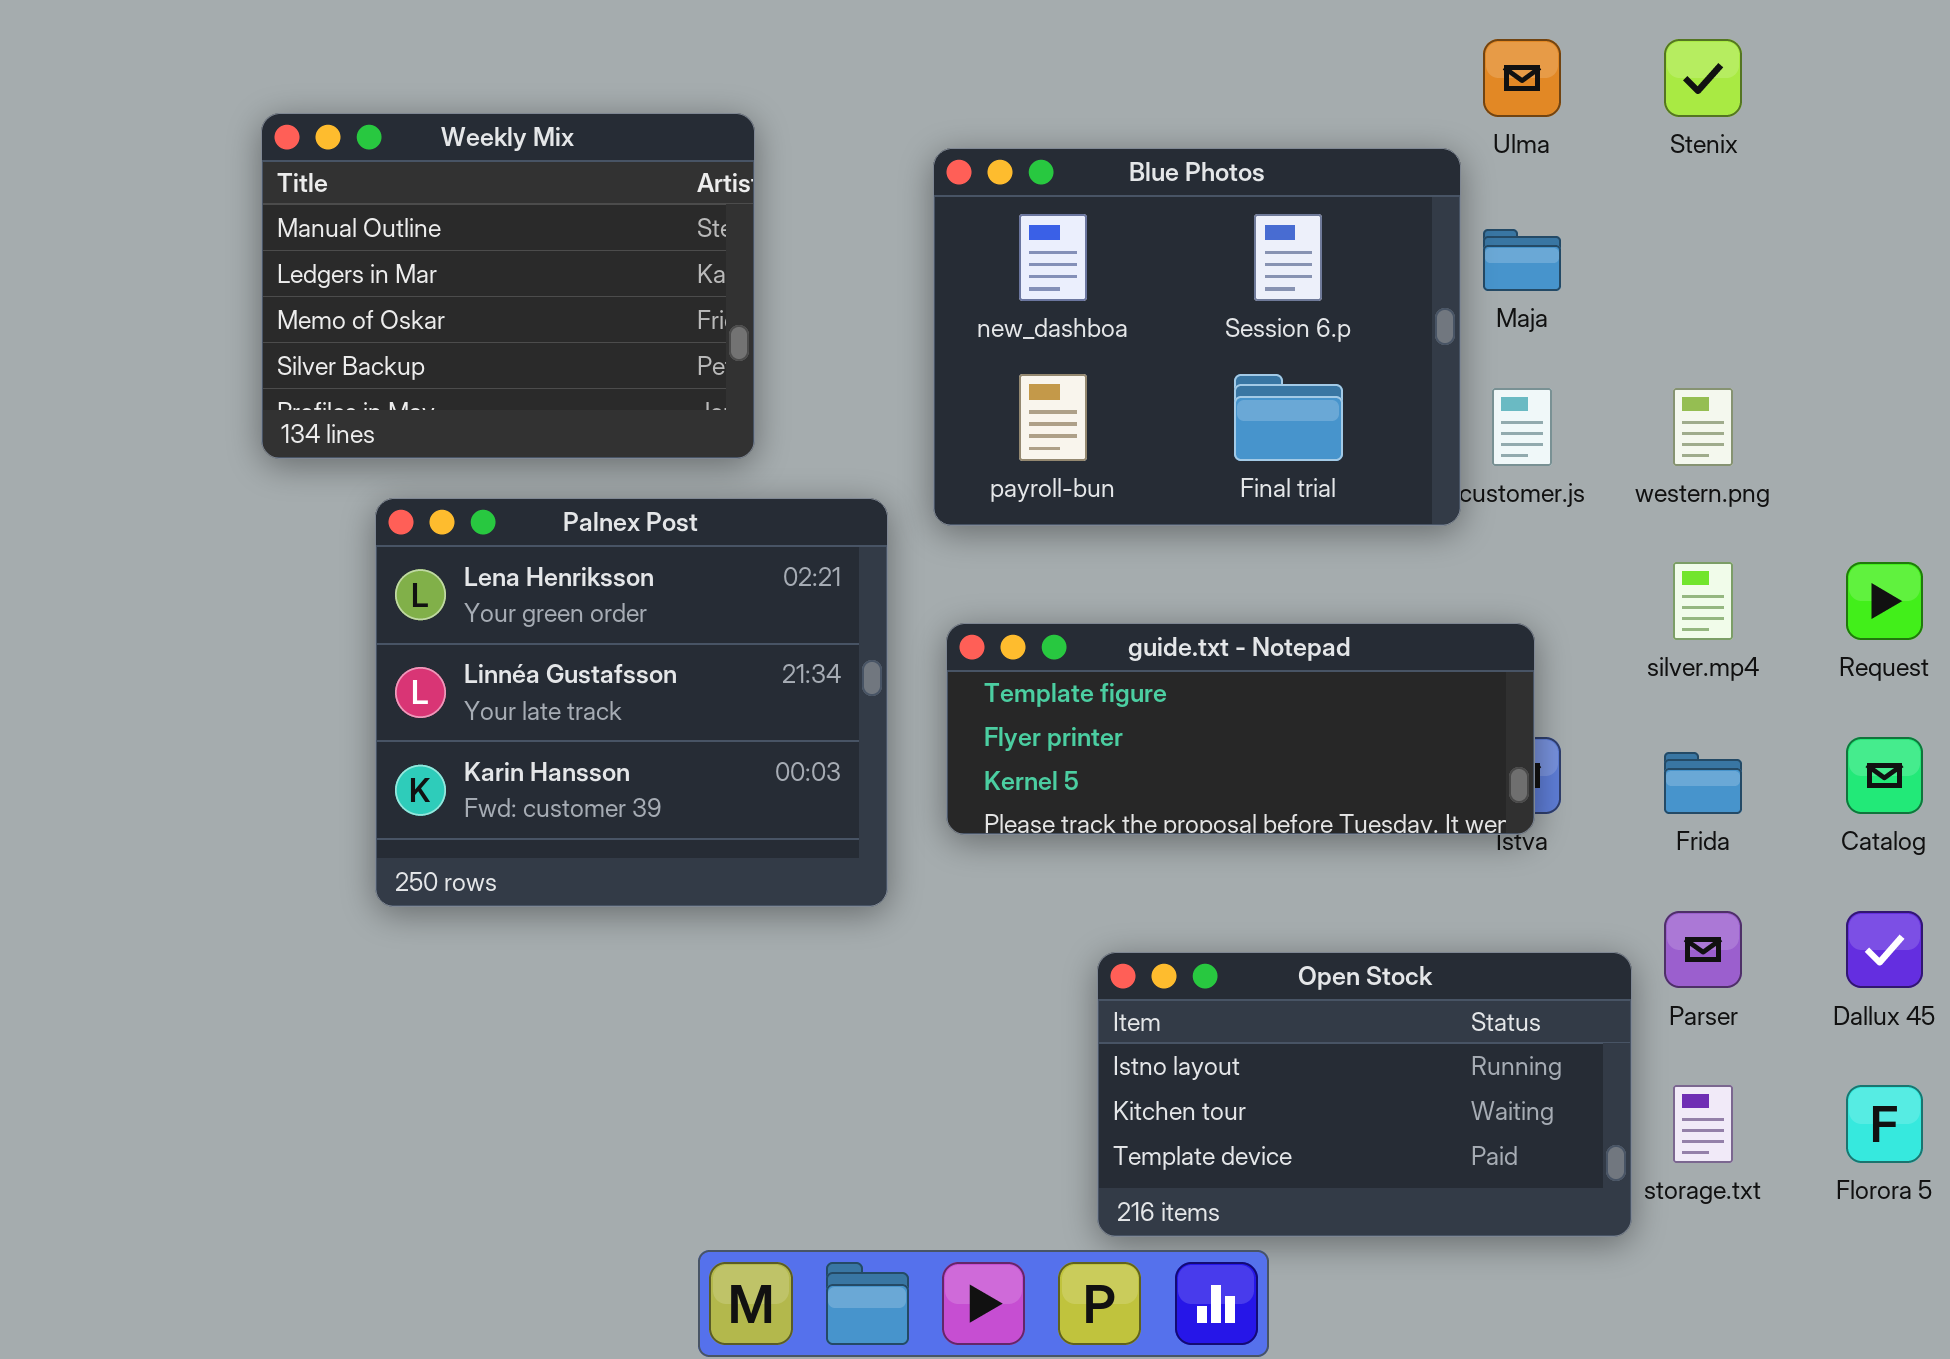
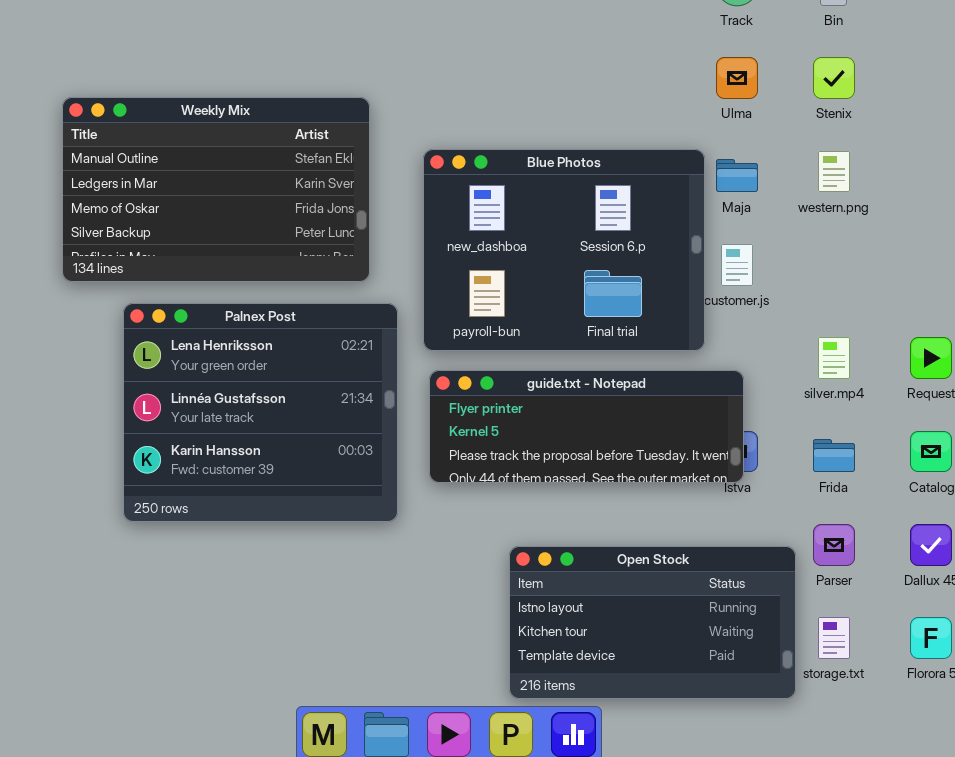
Weekly Mix: [261,113,755,459] -> [62,97,370,282], resized
Blue Photos: [933,148,1461,526] -> [423,149,705,351], moved
western.png: [1673,388,1733,466] -> [818,151,850,192], moved
guide.txt - Notepad: [946,623,1535,835] -> [429,370,744,483], scrolled down 1 row

